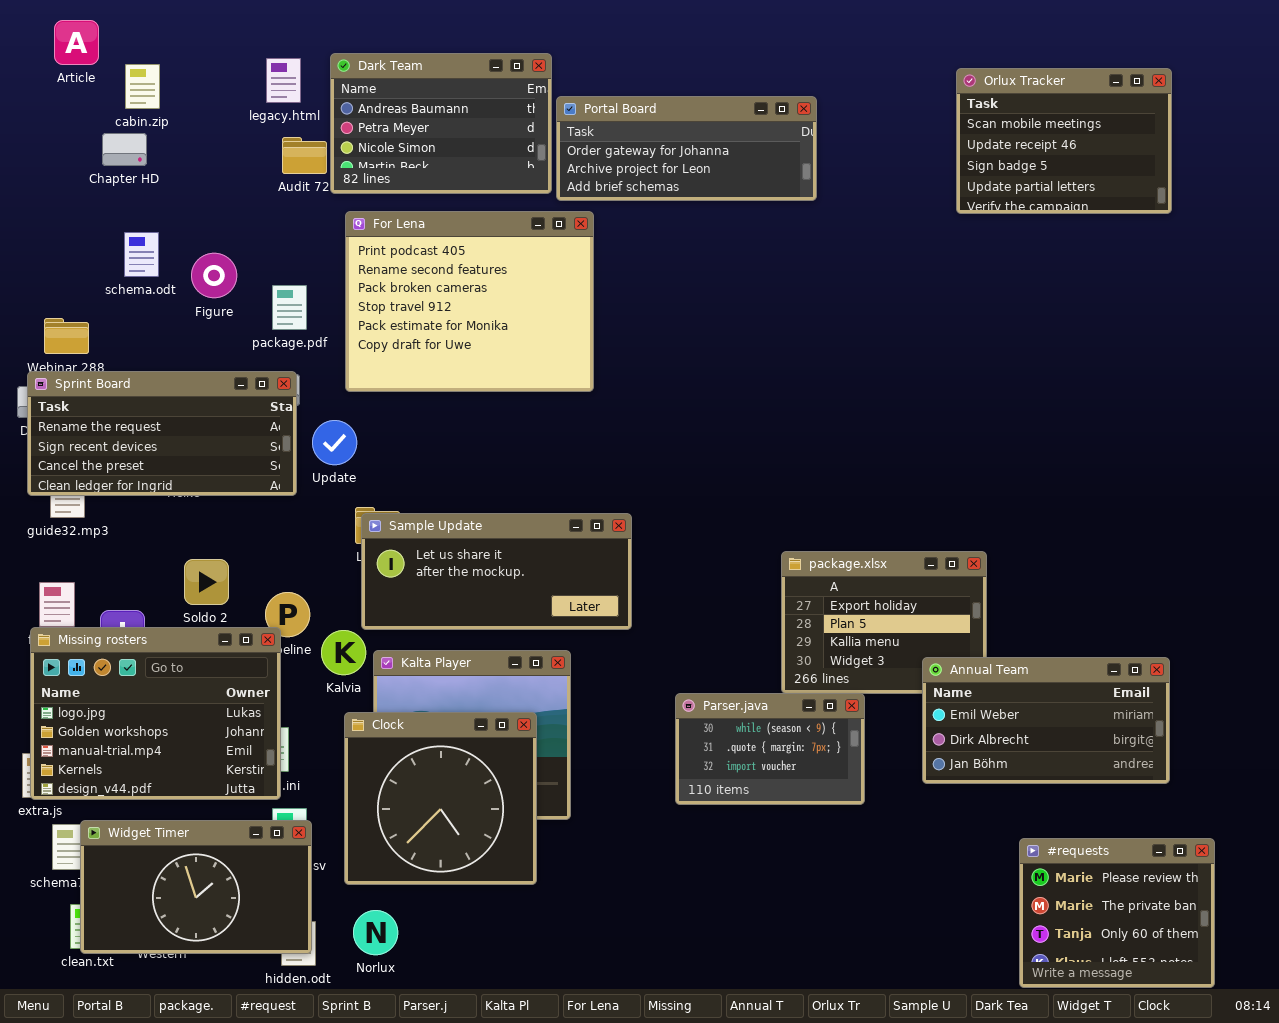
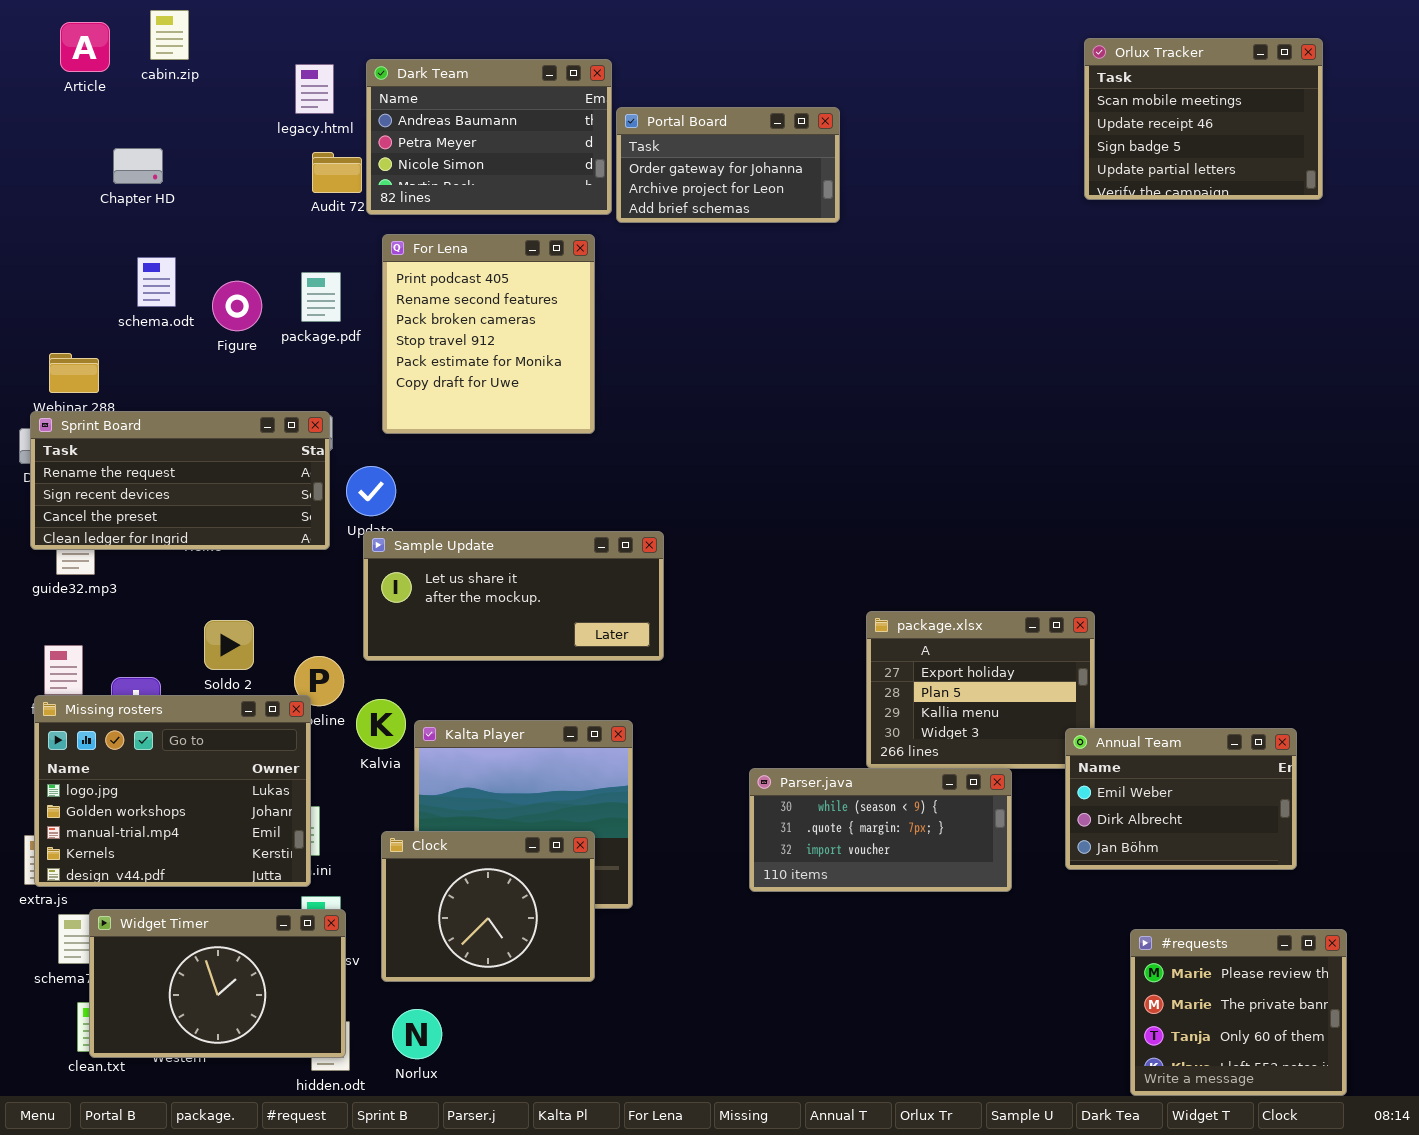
cabin.zip: [125,64,160,109] -> [150,10,189,60], moved
Orlux Tracker: [956,68,1172,214] -> [1084,38,1323,200], moved
Portal Board: [556,96,817,201] -> [616,107,840,223], resized
For Lena: [345,211,594,392] -> [382,234,595,434], resized
package.pdf: [272,285,307,330] -> [301,272,341,322], moved
Sample Update: [361,513,632,630] -> [363,531,664,661], moved
Annual Team: [922,657,1170,784] -> [1065,728,1297,870], resized
Parser.java: [675,693,865,805] -> [749,768,1012,892], resized
Clock: [344,712,537,885] -> [381,831,595,982], resized

